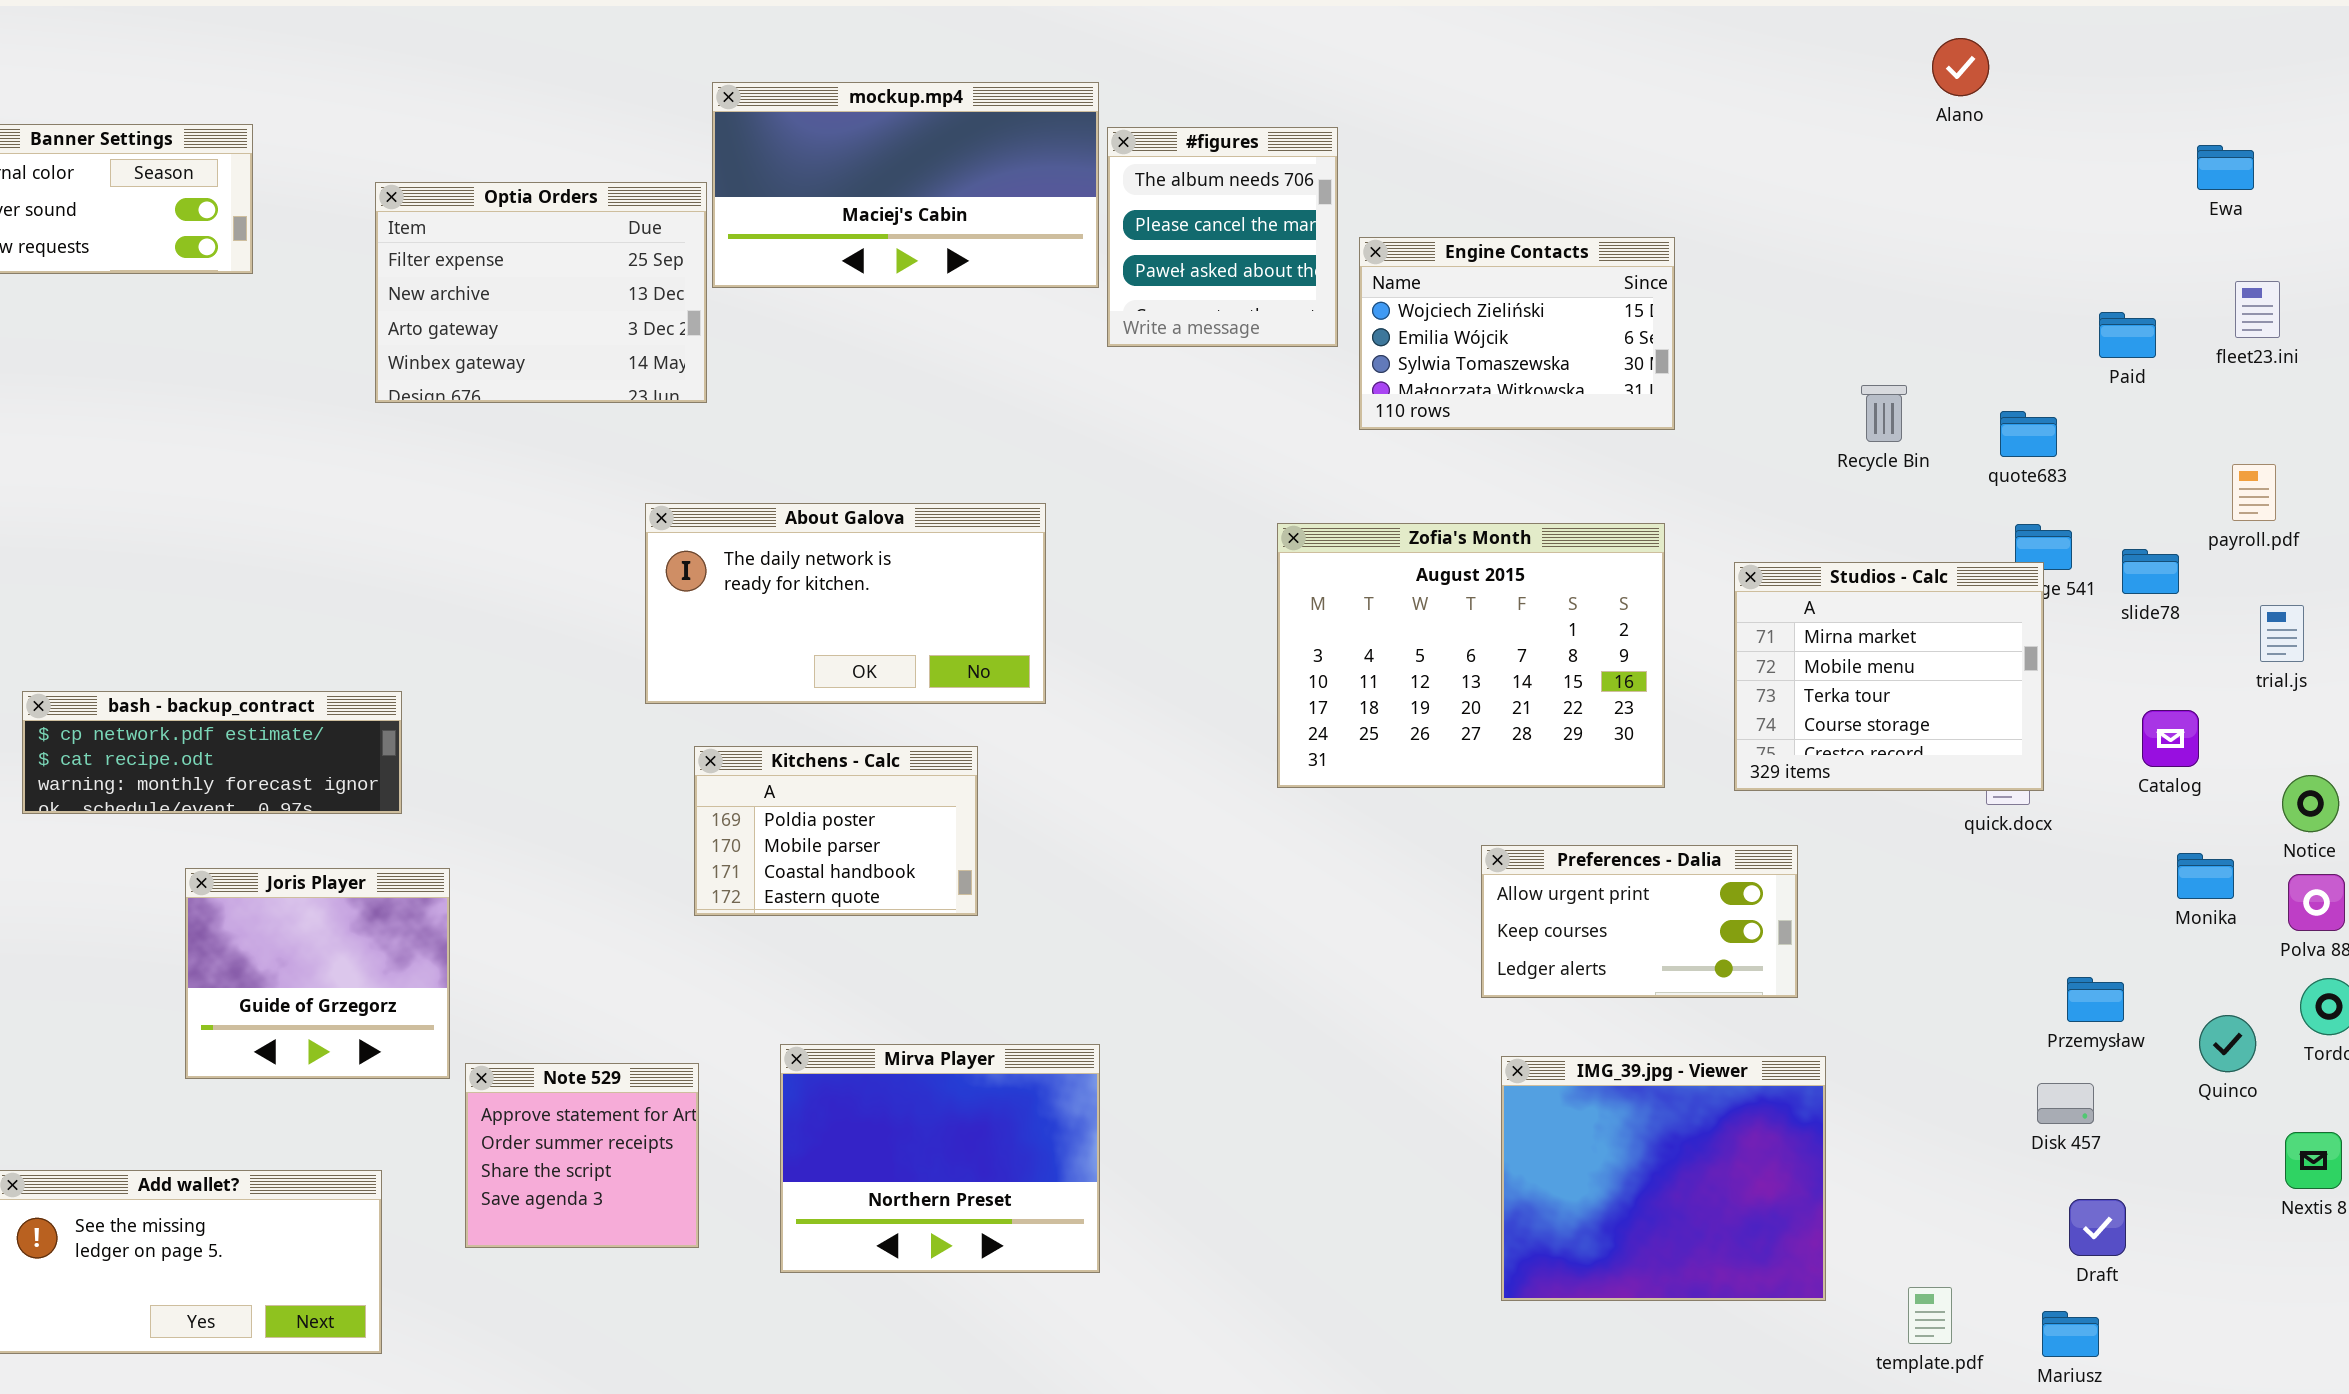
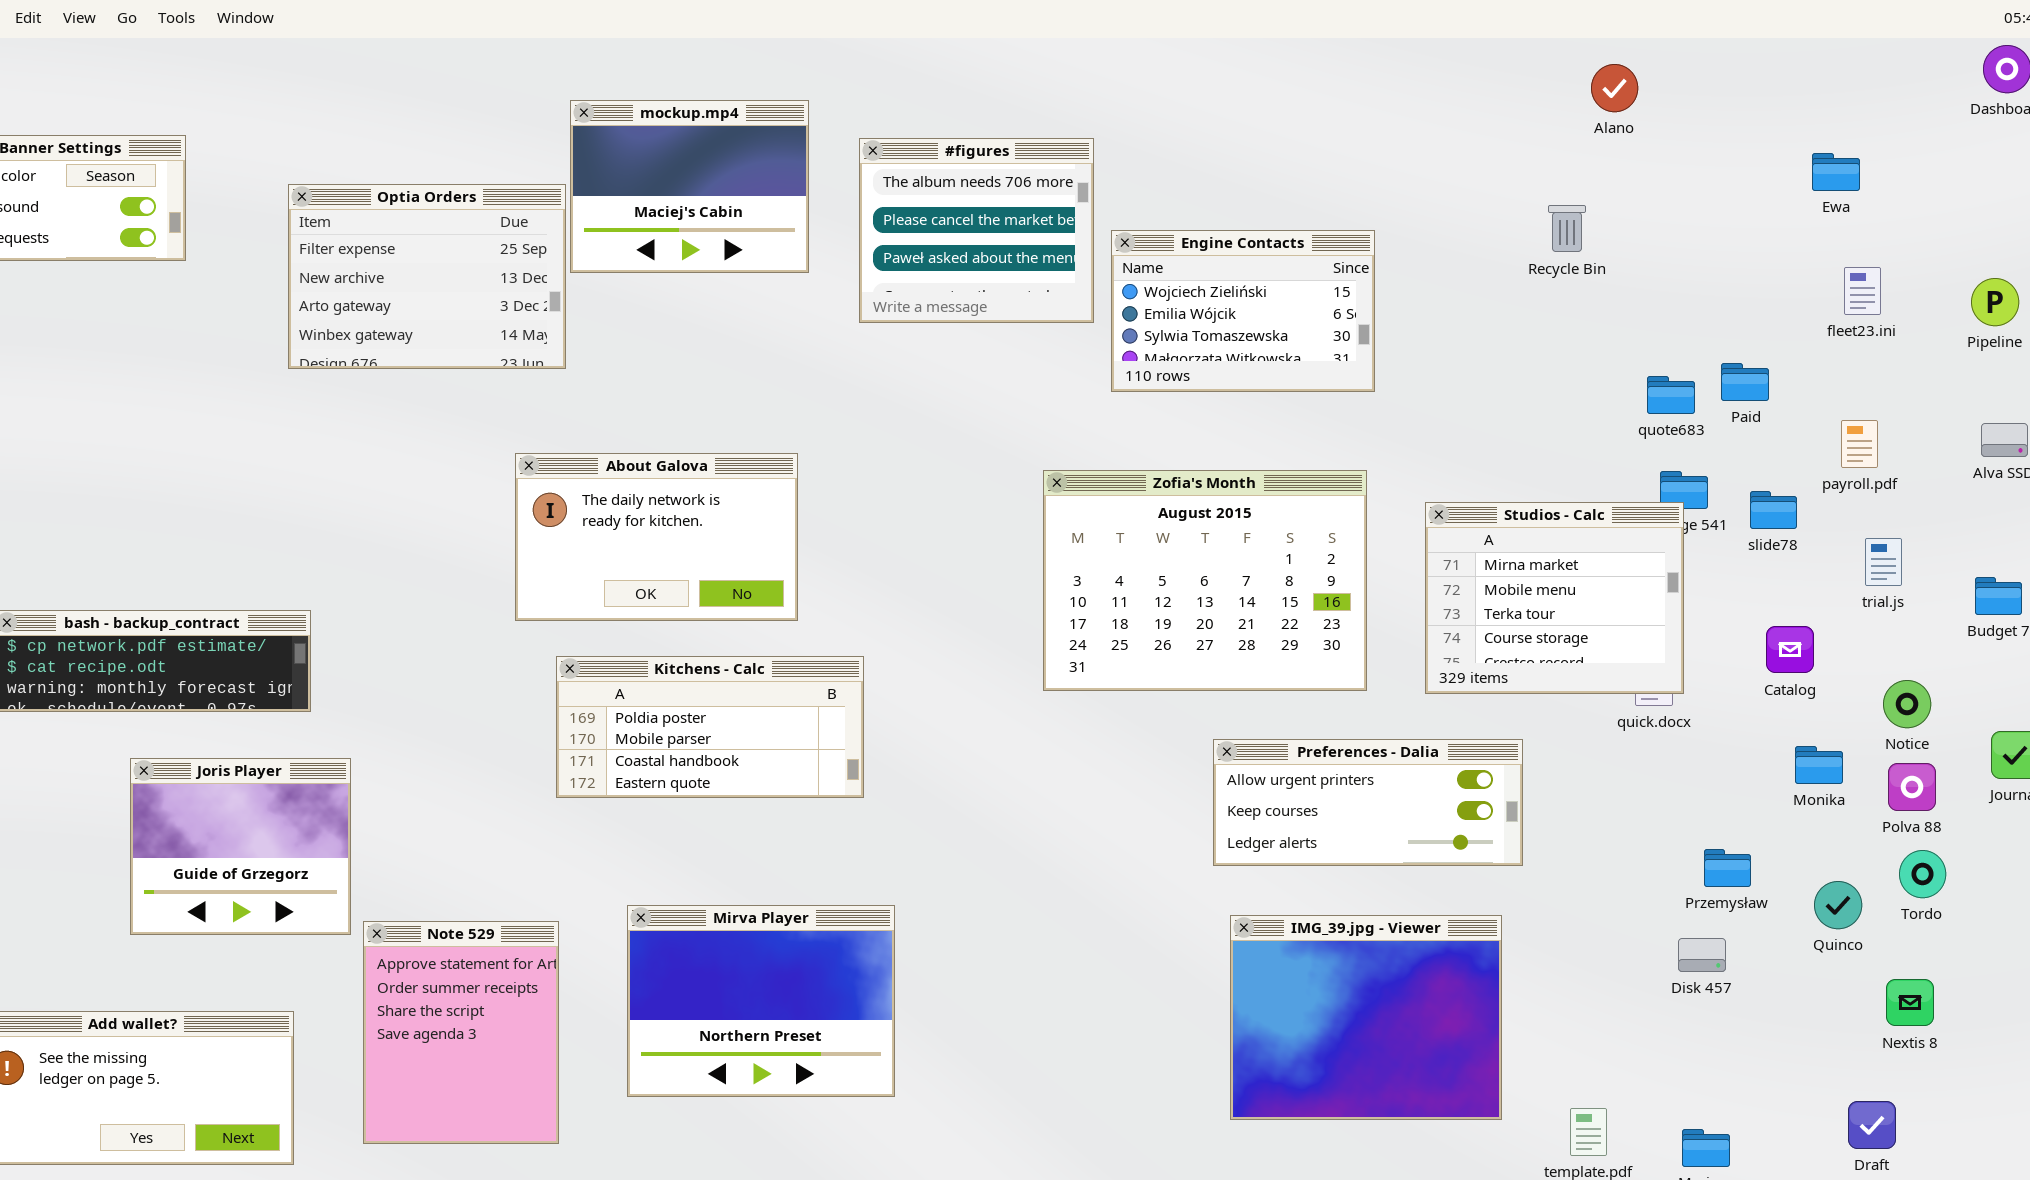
mockup.mp4: [712,82,1099,288] -> [570,100,809,273], resized
#figures: [1107,127,1338,347] -> [859,138,1094,323], resized
Paid: [2099,312,2156,358] -> [1721,363,1769,401], moved
Recycle Bin: [1861,385,1907,442] -> [1548,205,1586,252], moved
About Galova: [645,503,1046,704] -> [515,453,798,621], resized
Kitchens - Calc: [694,746,978,916] -> [556,656,864,798], resized
Preferences - Dalia: [1481,845,1798,998] -> [1213,739,1523,866], resized
Note 529: [465,1063,699,1248] -> [363,921,559,1144], resized
Draft: [2069,1199,2126,1256] -> [1848,1101,1896,1149], moved

